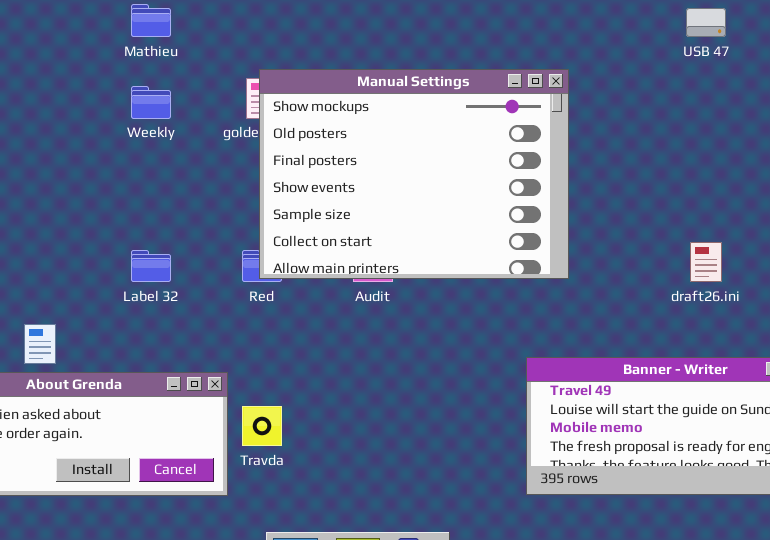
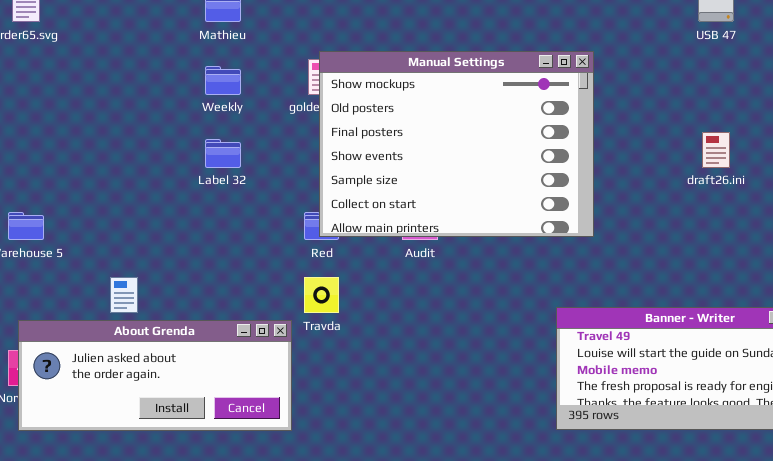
draft26.ini: [690,242,722,282] -> [702,132,730,168], moved
Label 32: [131,250,171,282] -> [205,139,241,168], moved
Travda: [242,406,282,446] -> [304,277,339,313], moved

